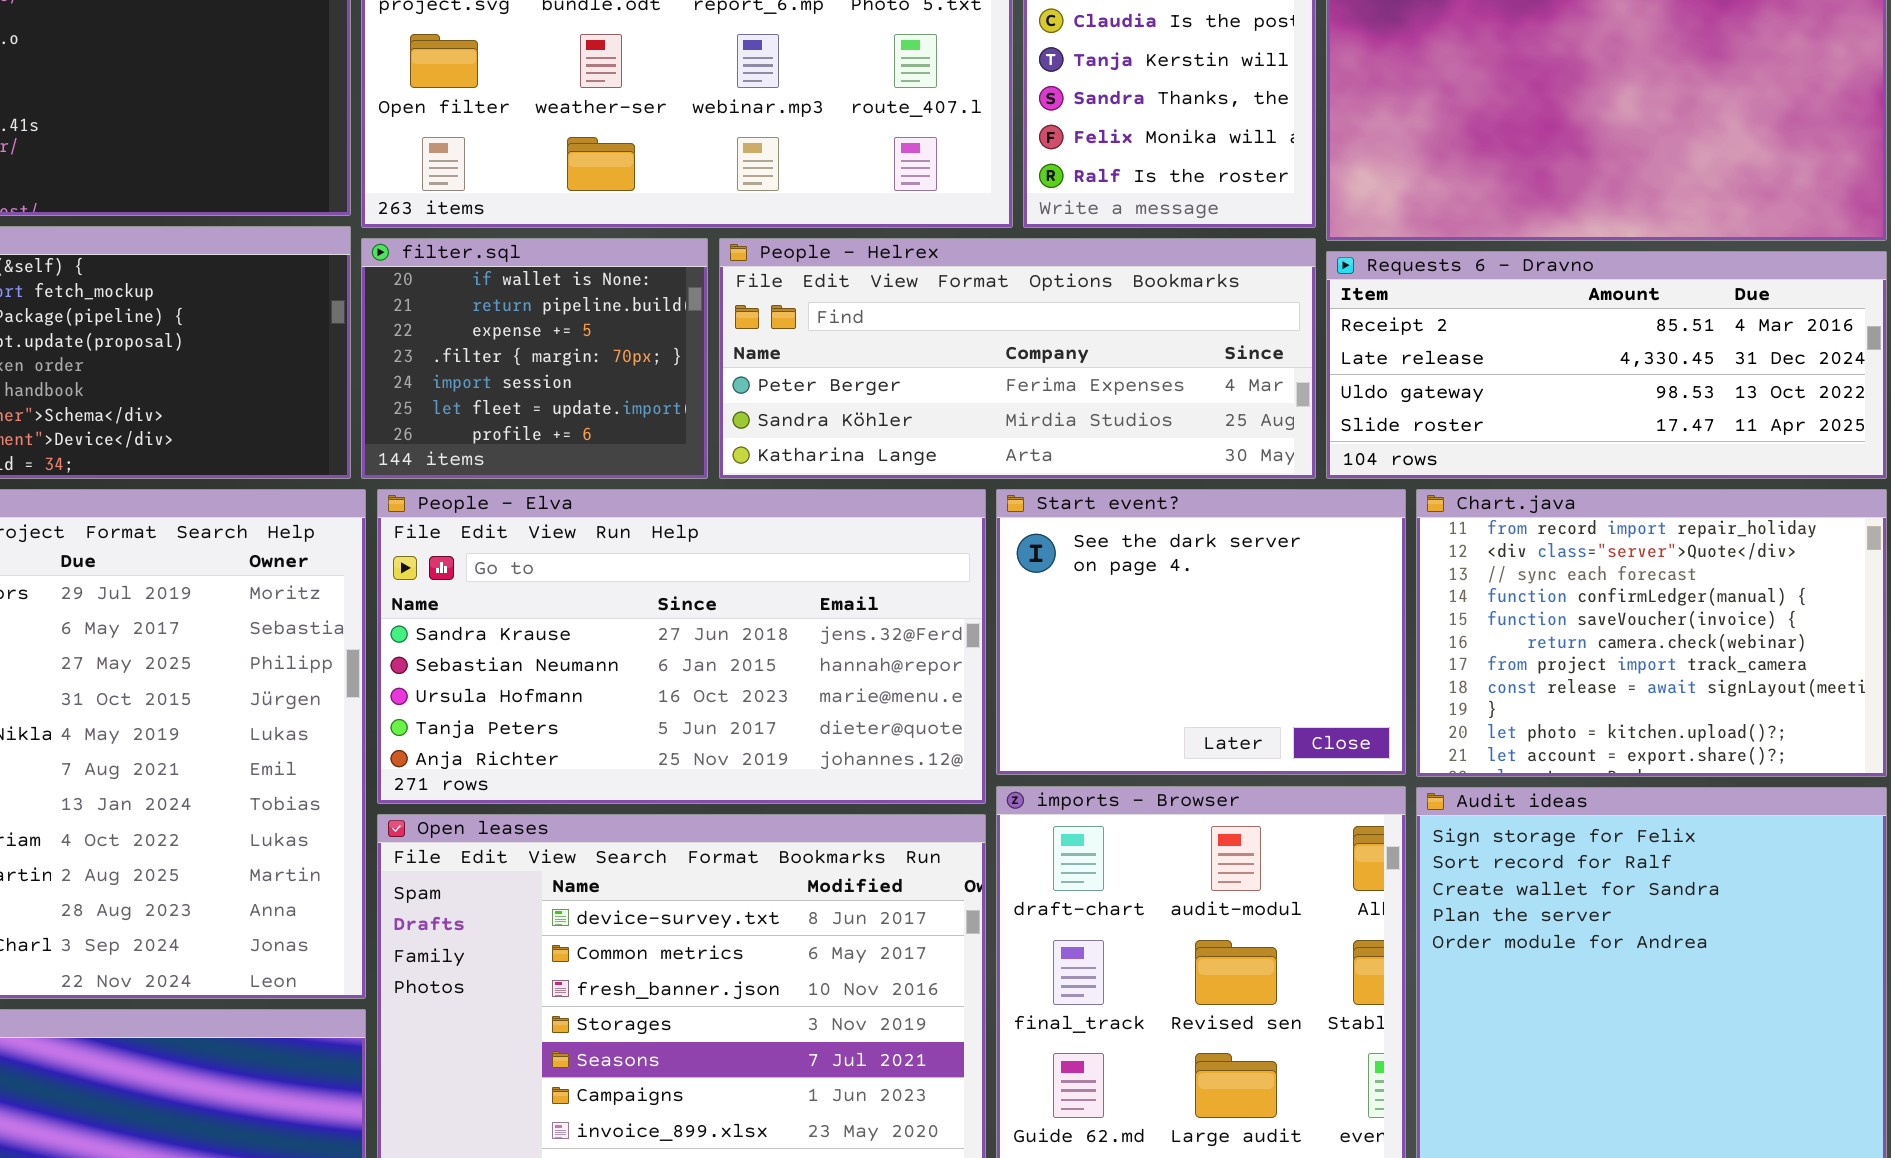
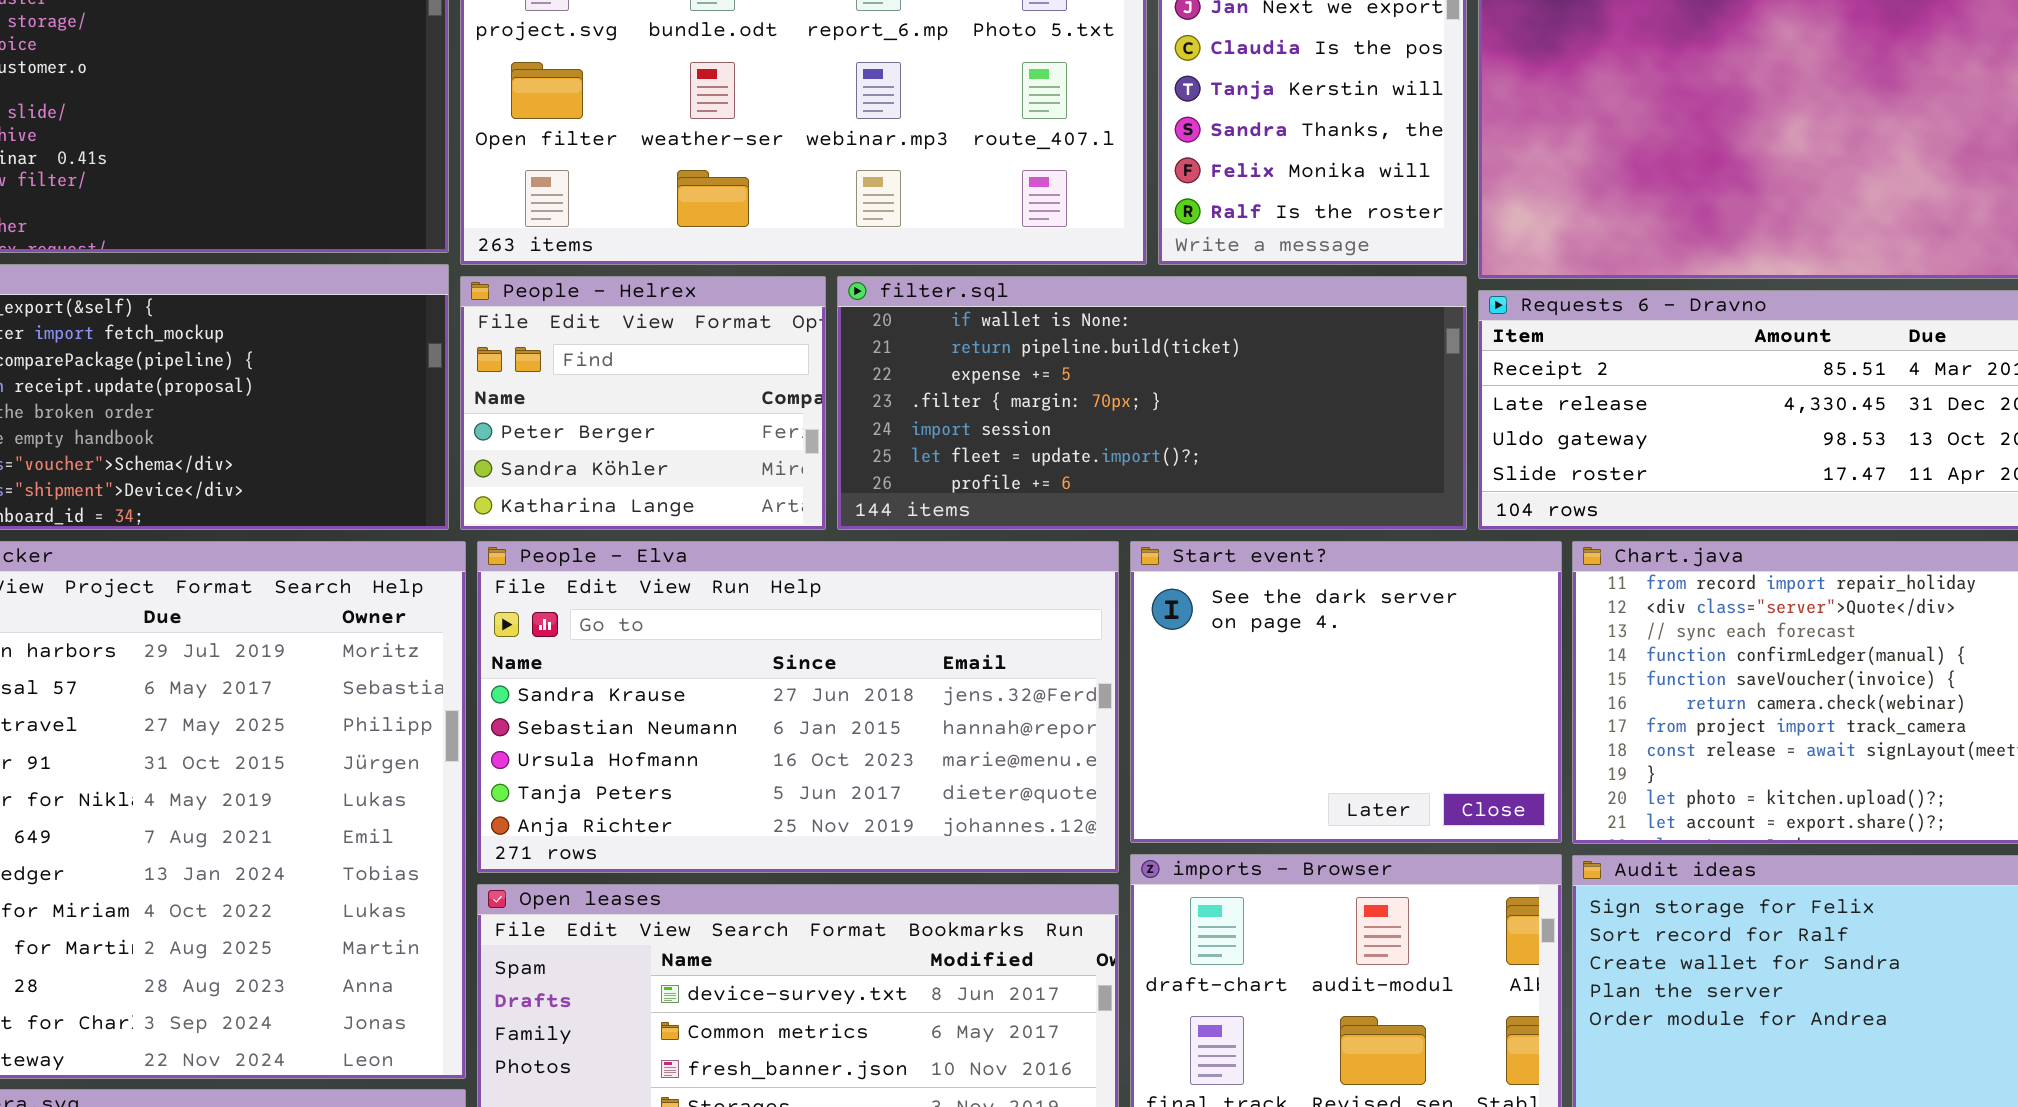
filter.sql: [361,238,708,479] -> [837,276,1467,530], moved, resized
People - Helrex: [719,238,1316,479] -> [460,276,826,530], moved, resized

